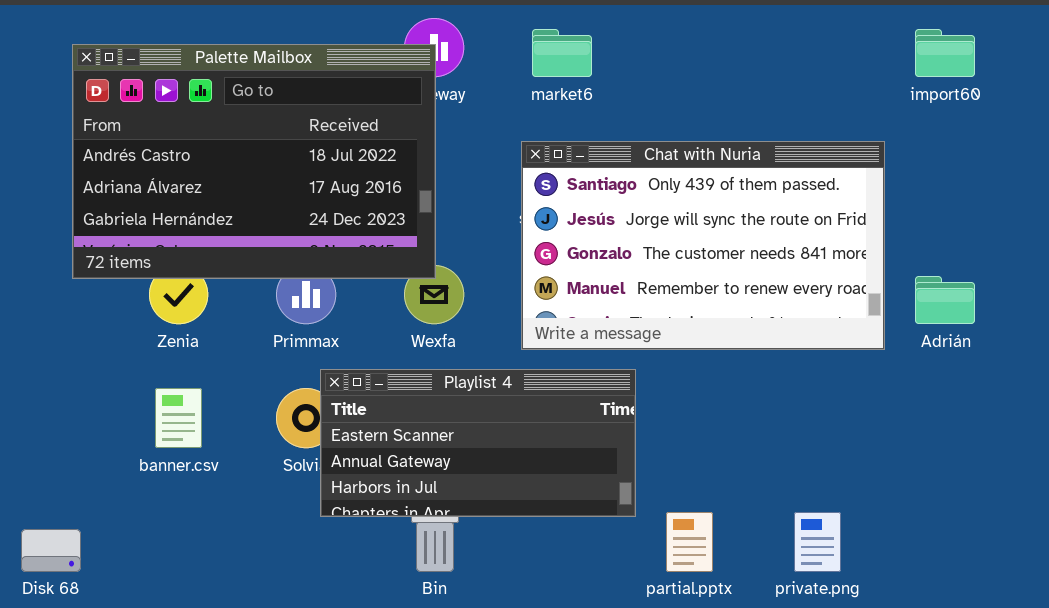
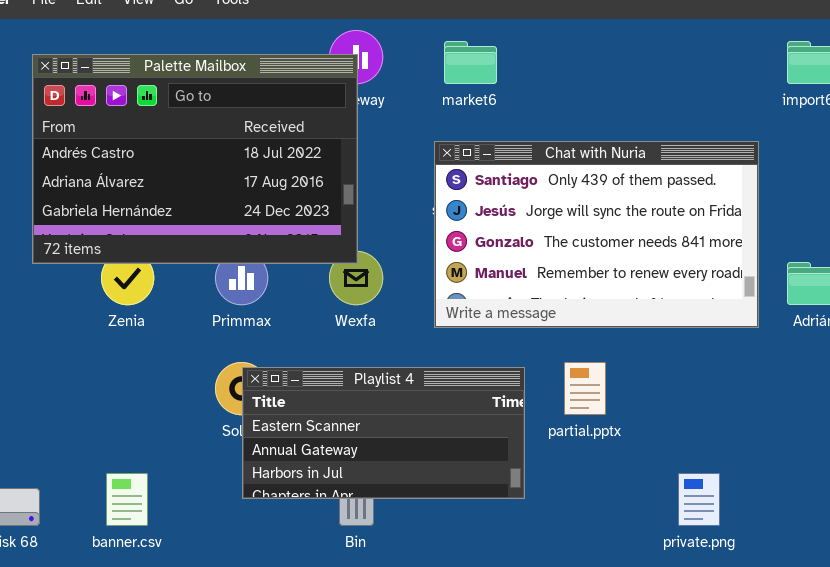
Playlist 4: [320,369,636,517] -> [242,367,525,499], moved
banner.csv: [155,388,202,448] -> [106,473,148,526], moved
partial.pptx: [666,512,713,572] -> [564,362,606,415], moved

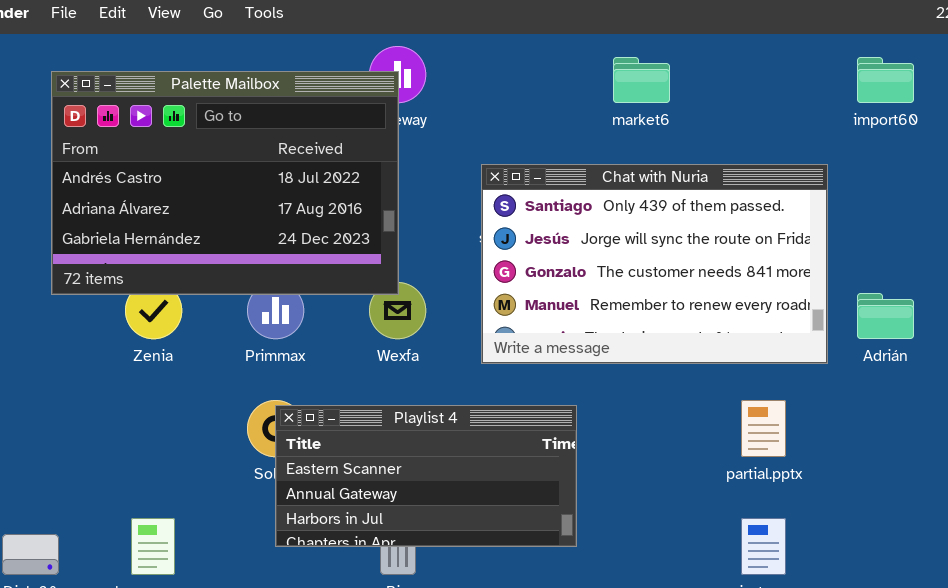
market6: [444,41,497,84] -> [613,57,670,103], moved
partial.pptx: [564,362,606,415] -> [741,400,786,457], moved

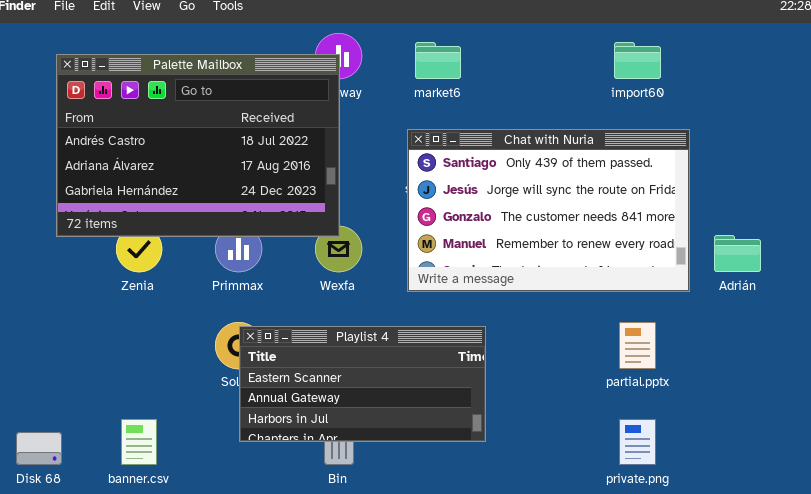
market6: [613,57,670,103] -> [415,42,461,79], moved
import60: [857,57,914,103] -> [614,42,661,79], moved

